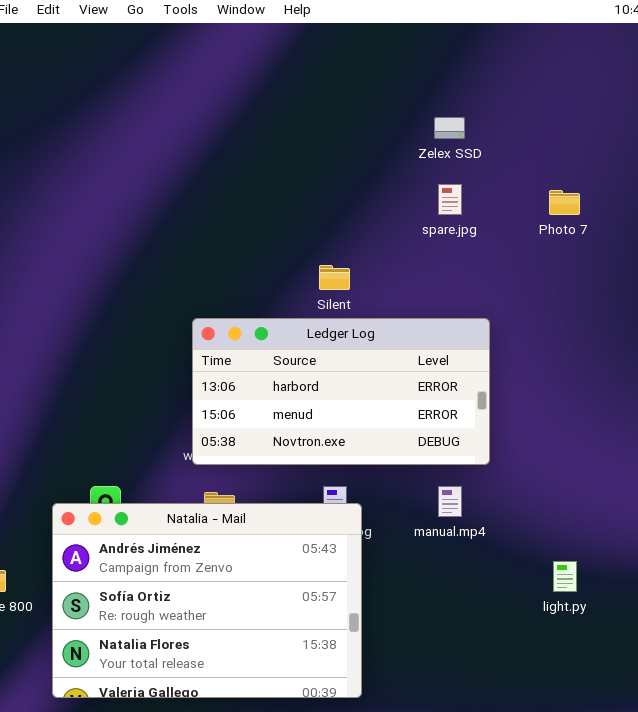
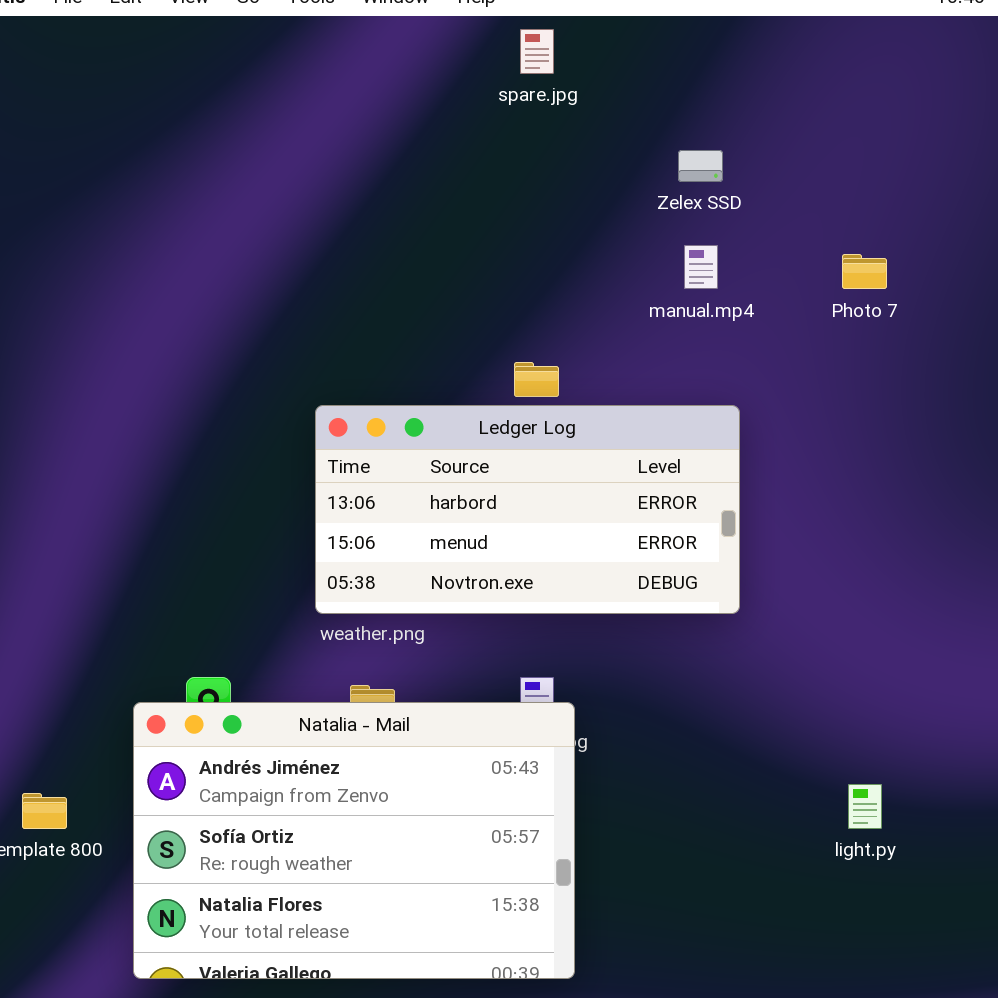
spare.jpg: [438,184,462,215] -> [520,29,554,74], moved
Ledger Log: [192,318,490,465] -> [315,405,740,614], moved
manual.mp4: [438,486,462,517] -> [684,245,718,289], moved

